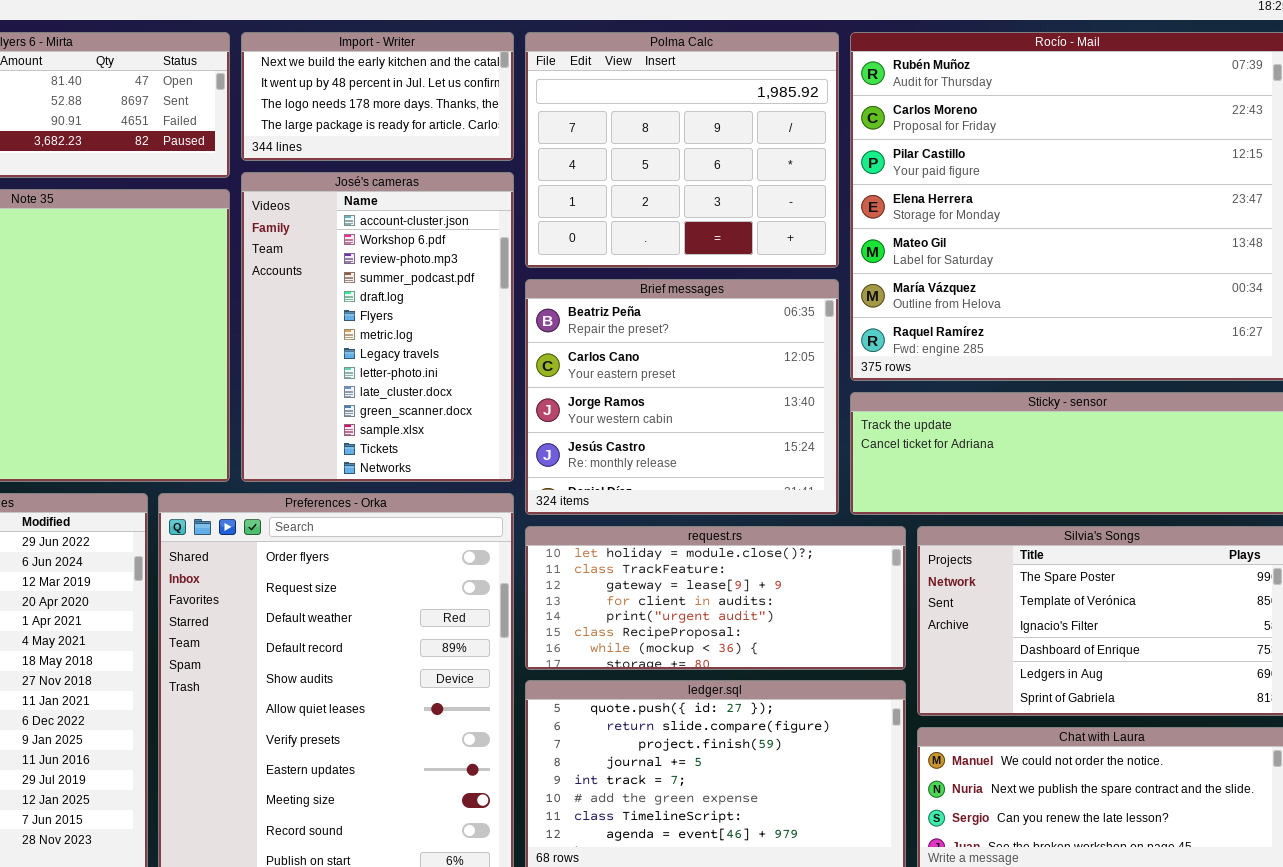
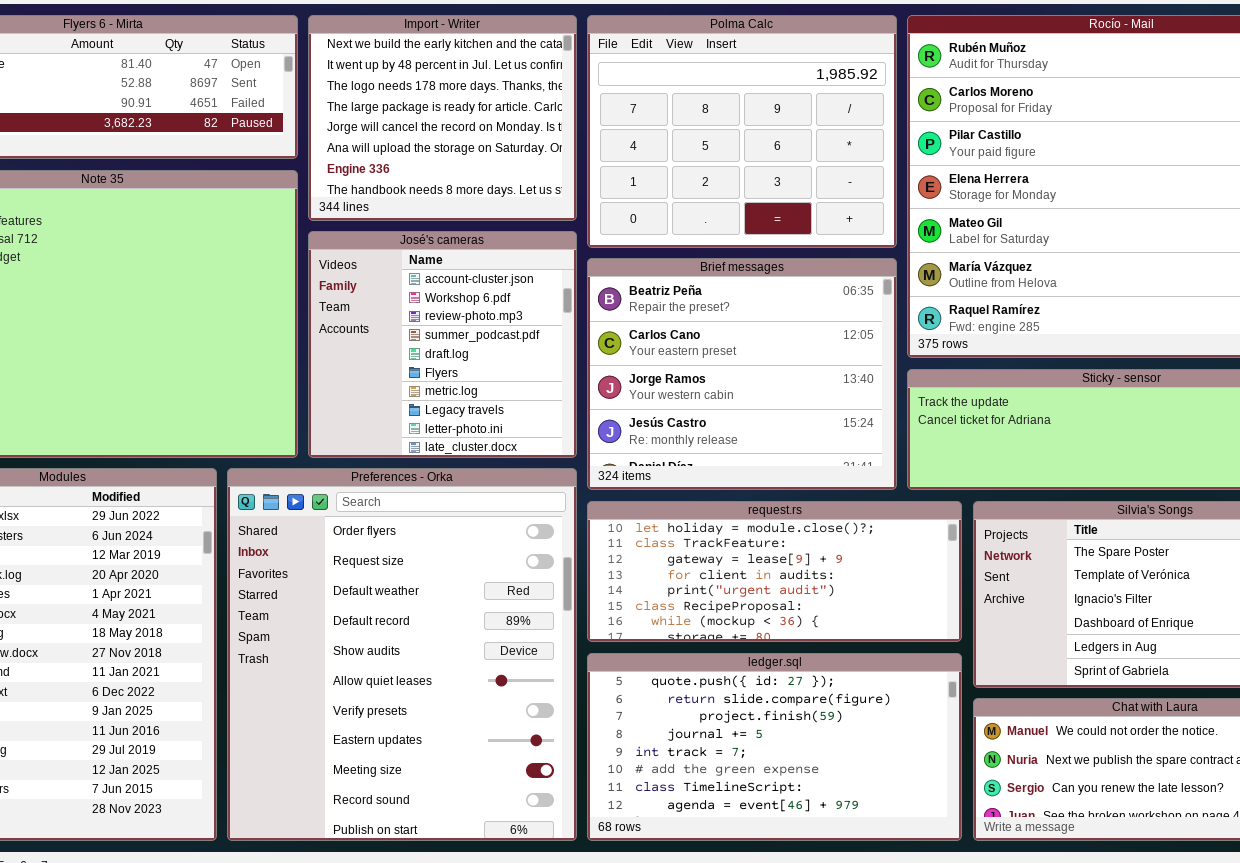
Import - Writer: [241,32,514,161] -> [308,15,577,221], resized
José's cameras: [241,172,514,482] -> [308,231,577,458], resized

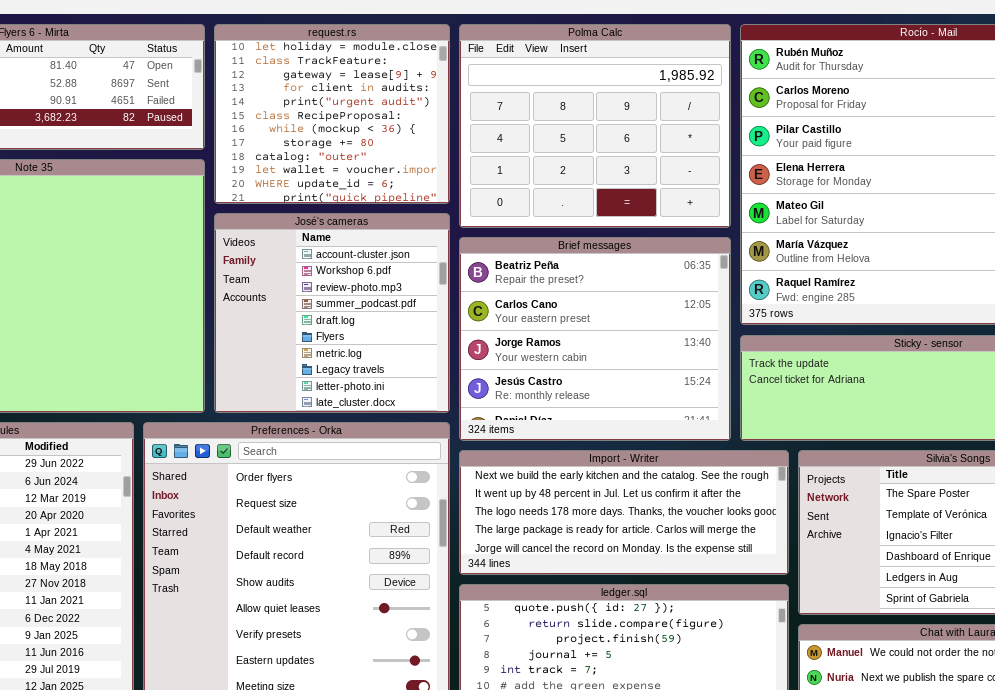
Import - Writer: [308,15,577,221] -> [459,450,789,575], moved, resized
request.rs: [587,501,962,642] -> [214,24,450,204], moved, resized

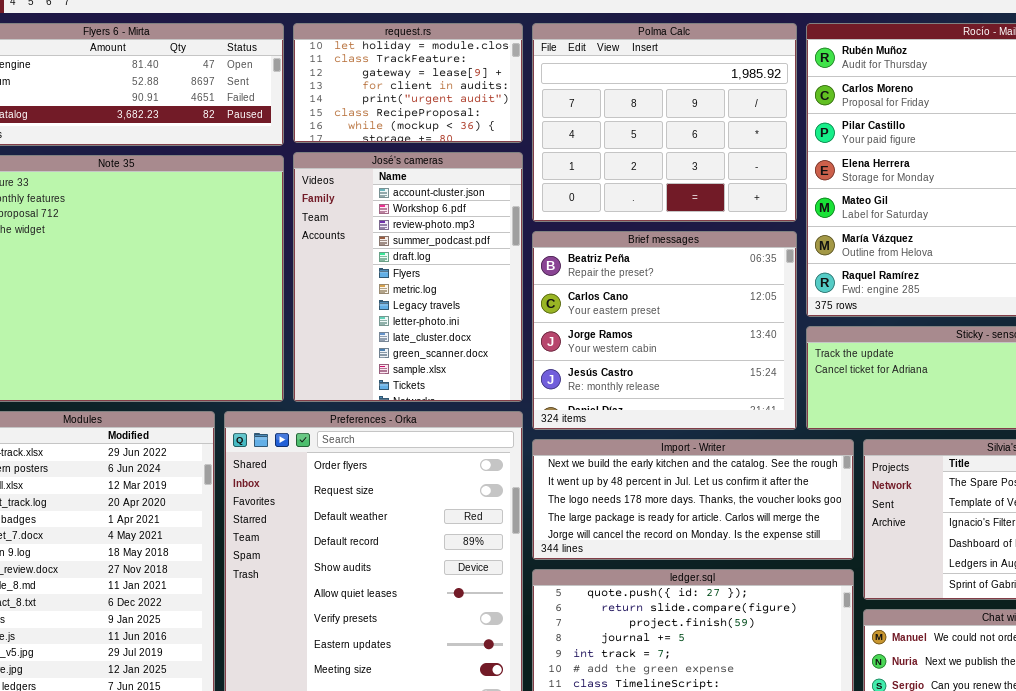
request.rs: [214,24,450,204] -> [293,23,523,143], resized
José's cameras: [214,213,450,413] -> [293,152,523,402], resized

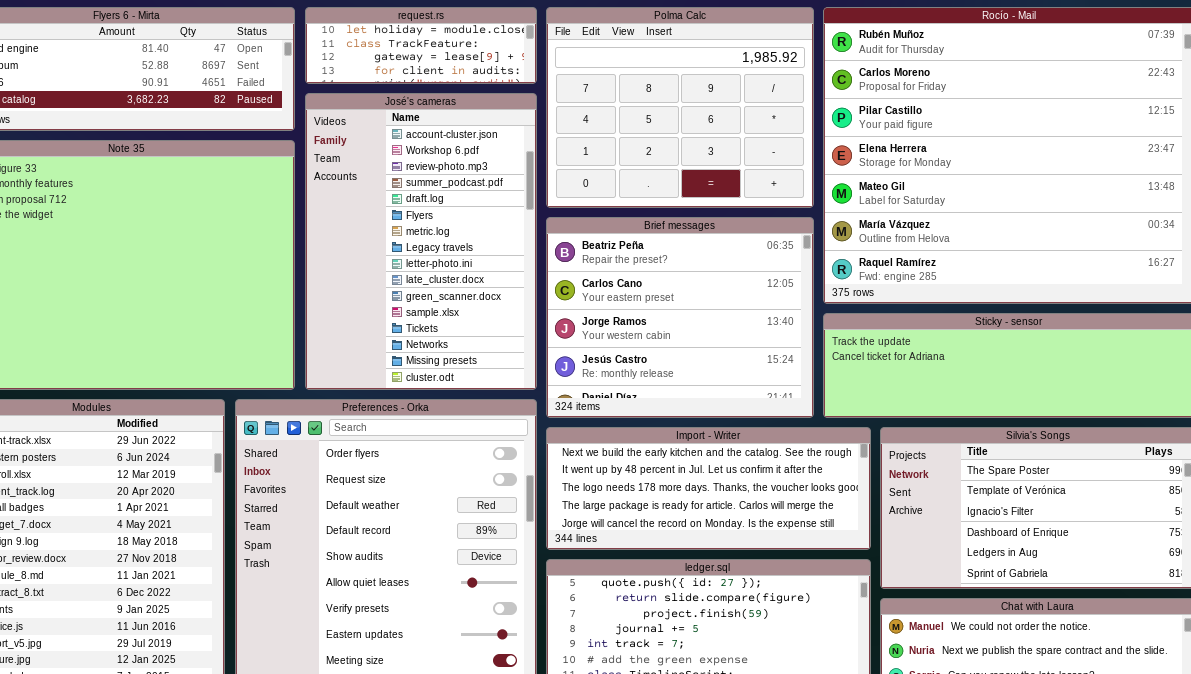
request.rs: [293,23,523,143] -> [305,7,537,84], resized
José's cameras: [293,152,523,402] -> [305,93,537,390], resized

